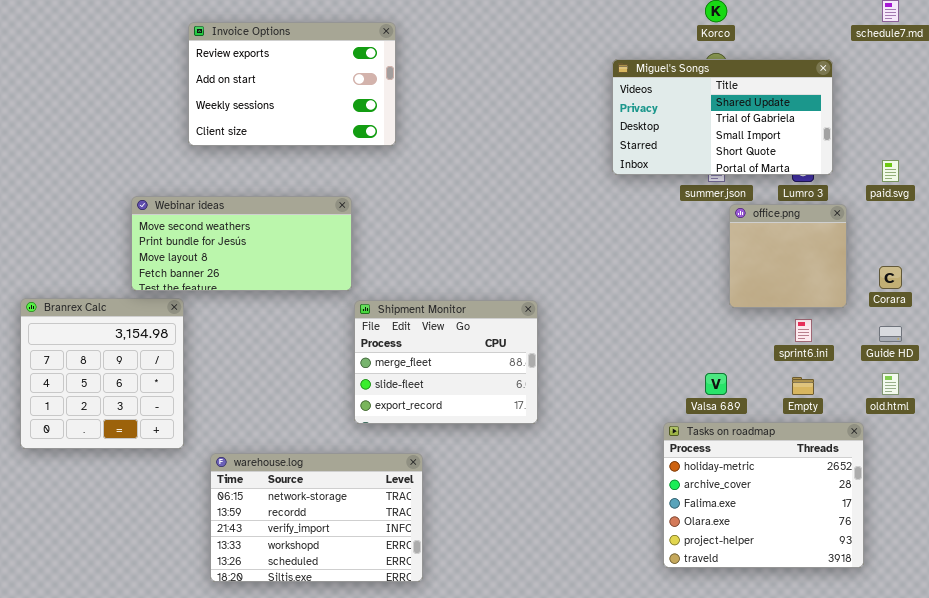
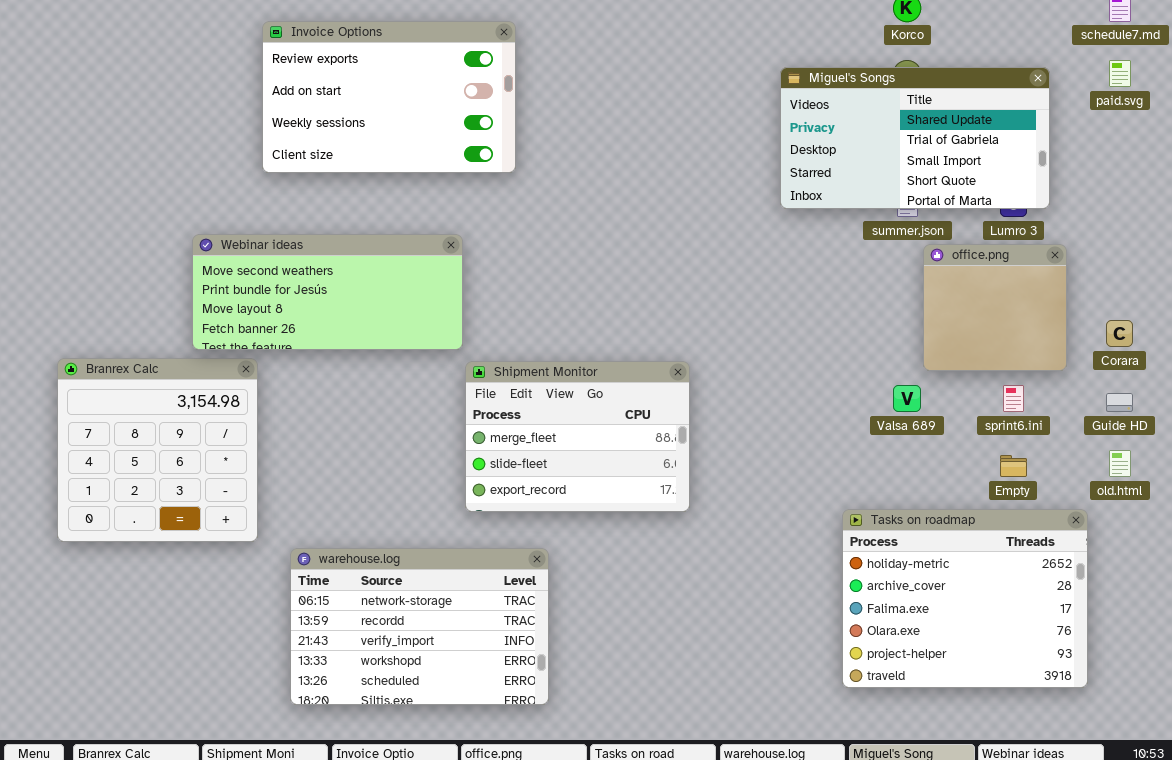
paid.svg: [882,160,899,182] -> [1109,60,1131,87], moved
Valsa 689: [705,373,727,395] -> [893,385,921,412], moved

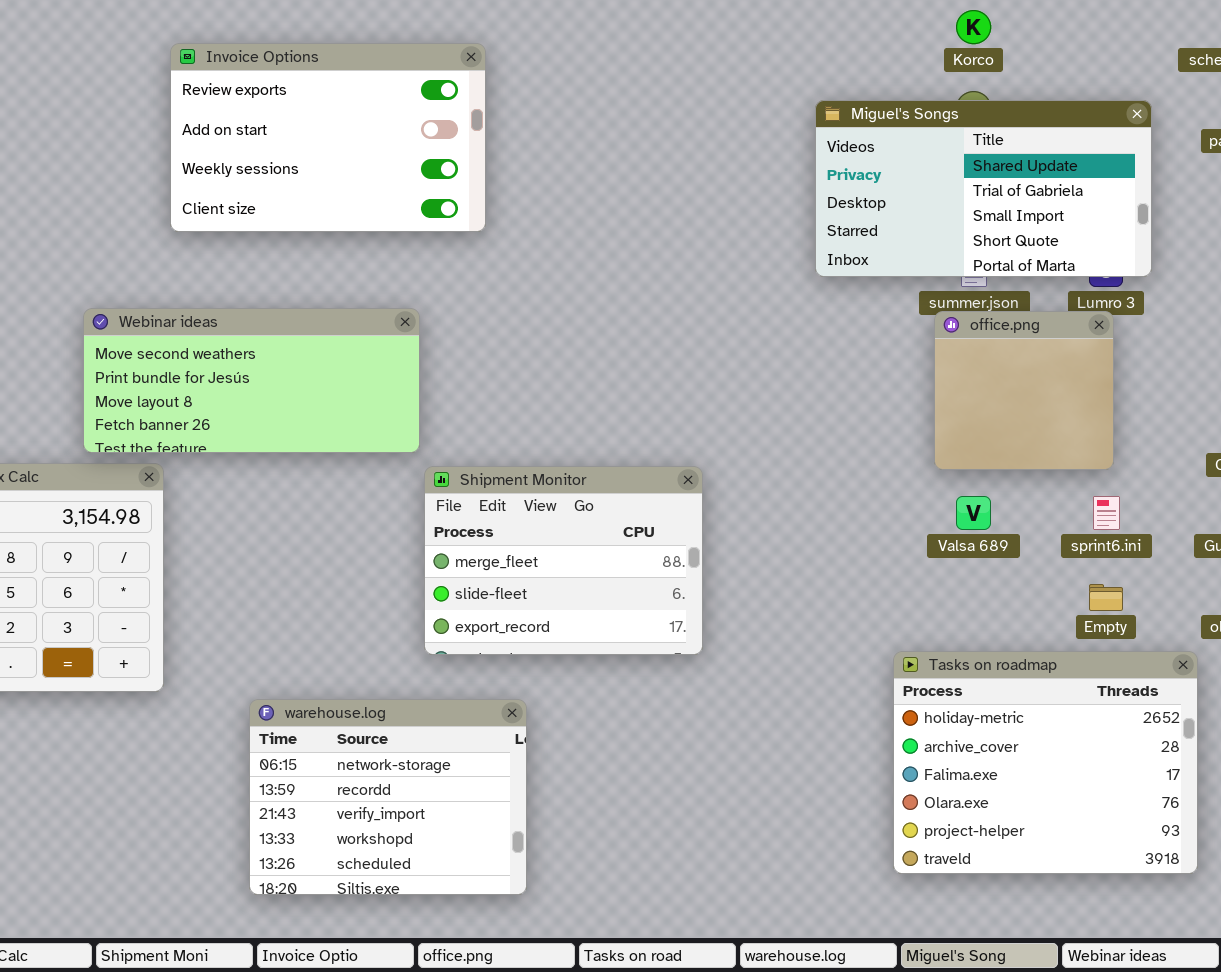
office.png: [923,244,1067,371] -> [934,311,1114,470], moved
warehouse.log: [290,548,549,705] -> [249,699,527,895], resized

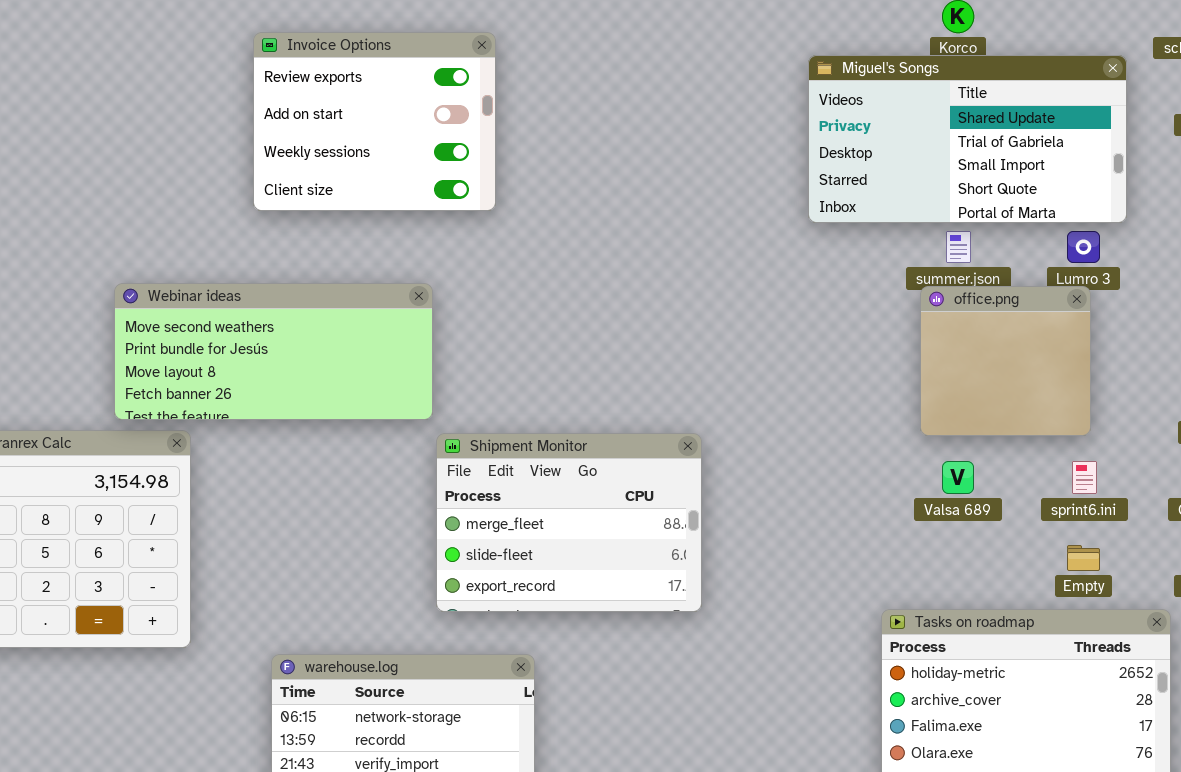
Invoice Options: [170,43,486,232] -> [253,32,496,211], resized
Miguel's Songs: [815,100,1152,277] -> [808,55,1127,223], moved

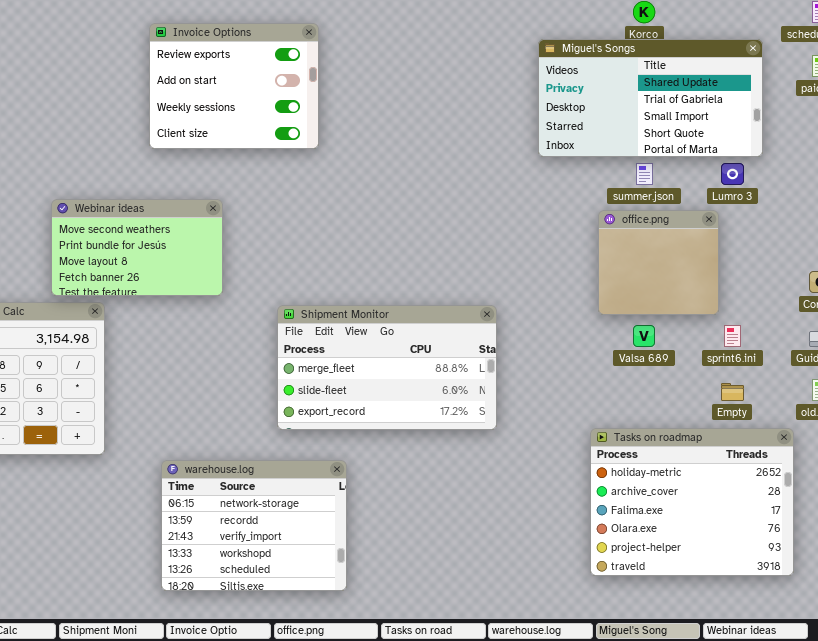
Webinar ideas: [114,283,433,420] -> [51,199,223,296], resized
office.png: [920,286,1091,436] -> [598,210,719,315], moved
Shipment Monitor: [436,433,702,612] -> [277,305,497,430], resized

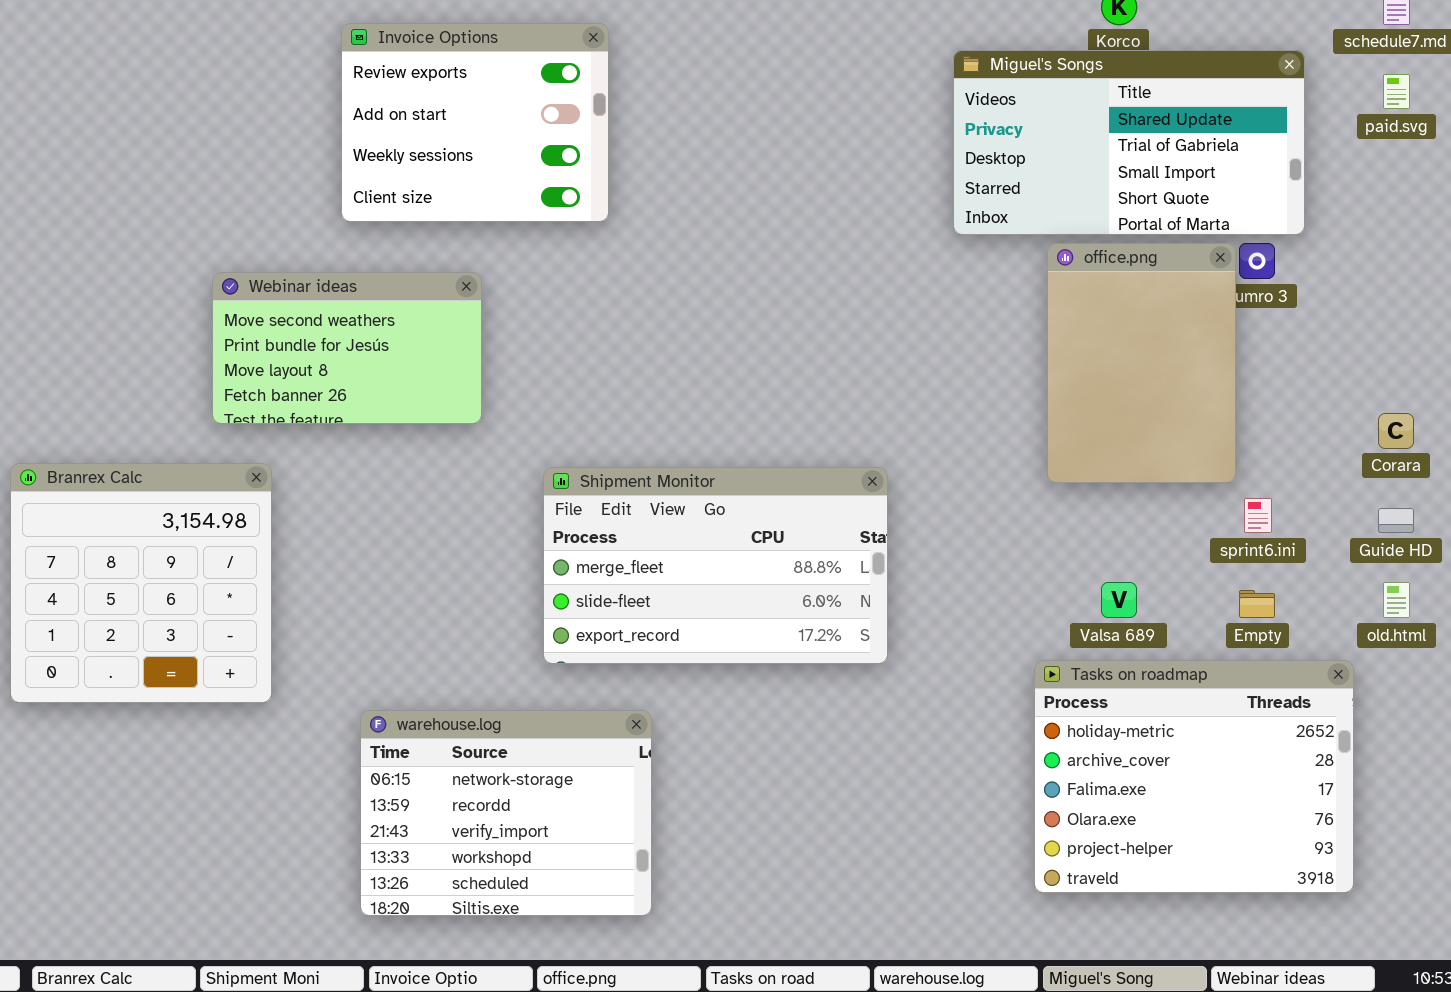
Webinar ideas: [51,199,223,296] -> [212,272,482,424], moved
office.png: [598,210,719,315] -> [1047,243,1236,483], resized
Valsa 689: [633,325,655,347] -> [1101,582,1137,618], moved

